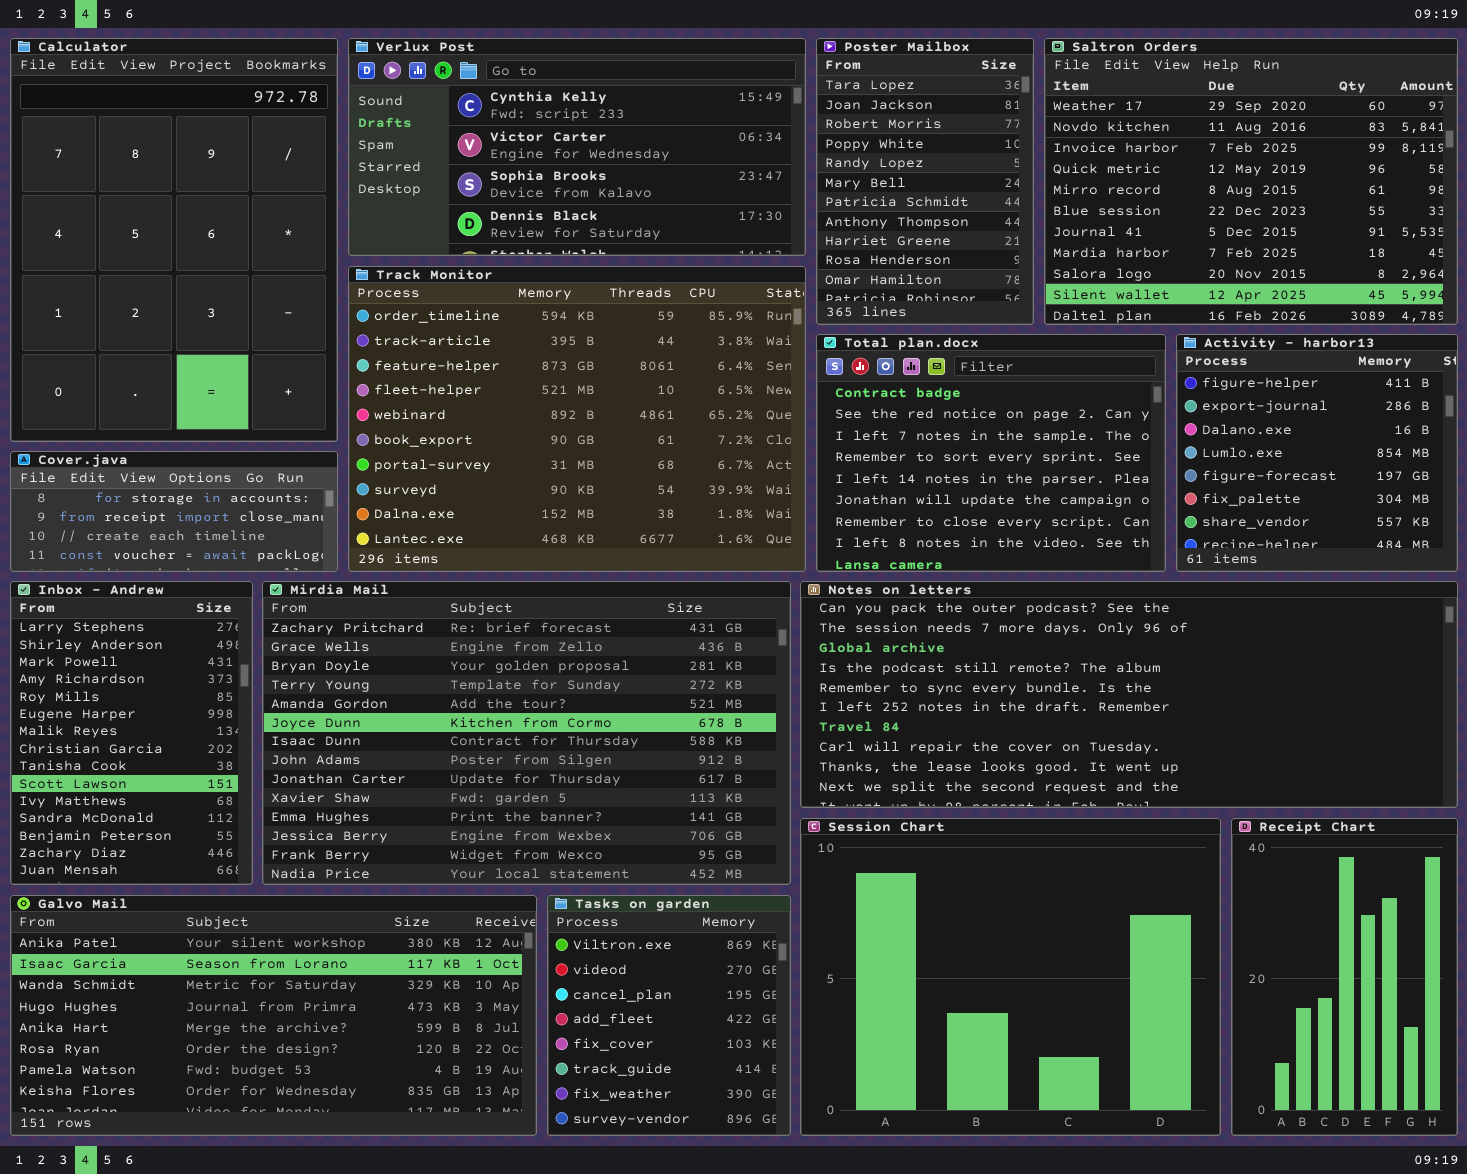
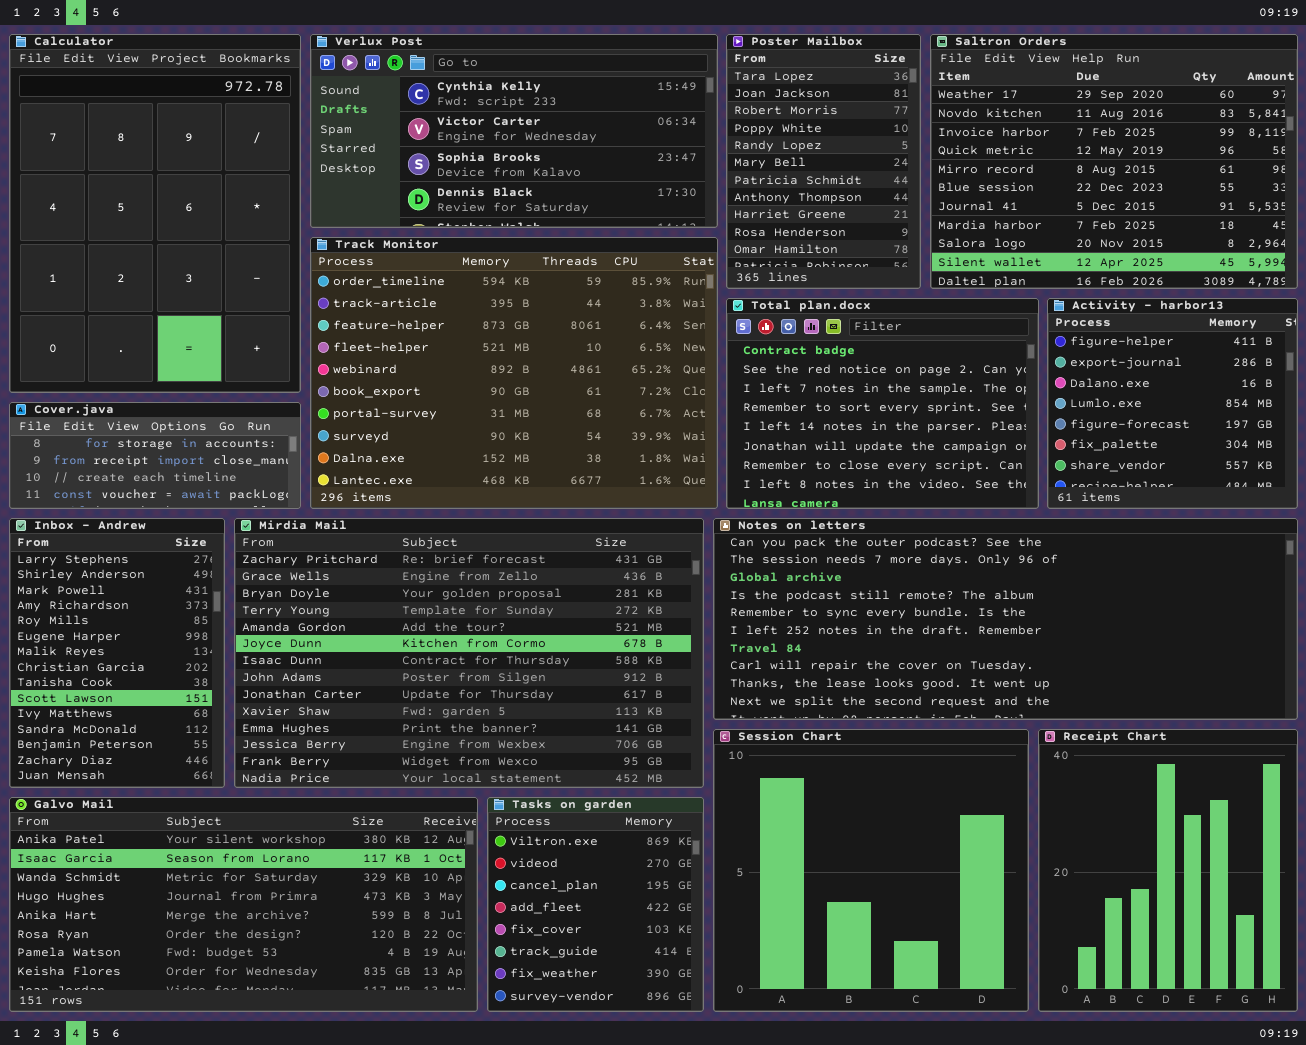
Session Chart: [800,818,1221,1136] -> [713,729,1029,1012], resized
Receipt Chart: [1231,818,1458,1136] -> [1038,729,1298,1012], resized

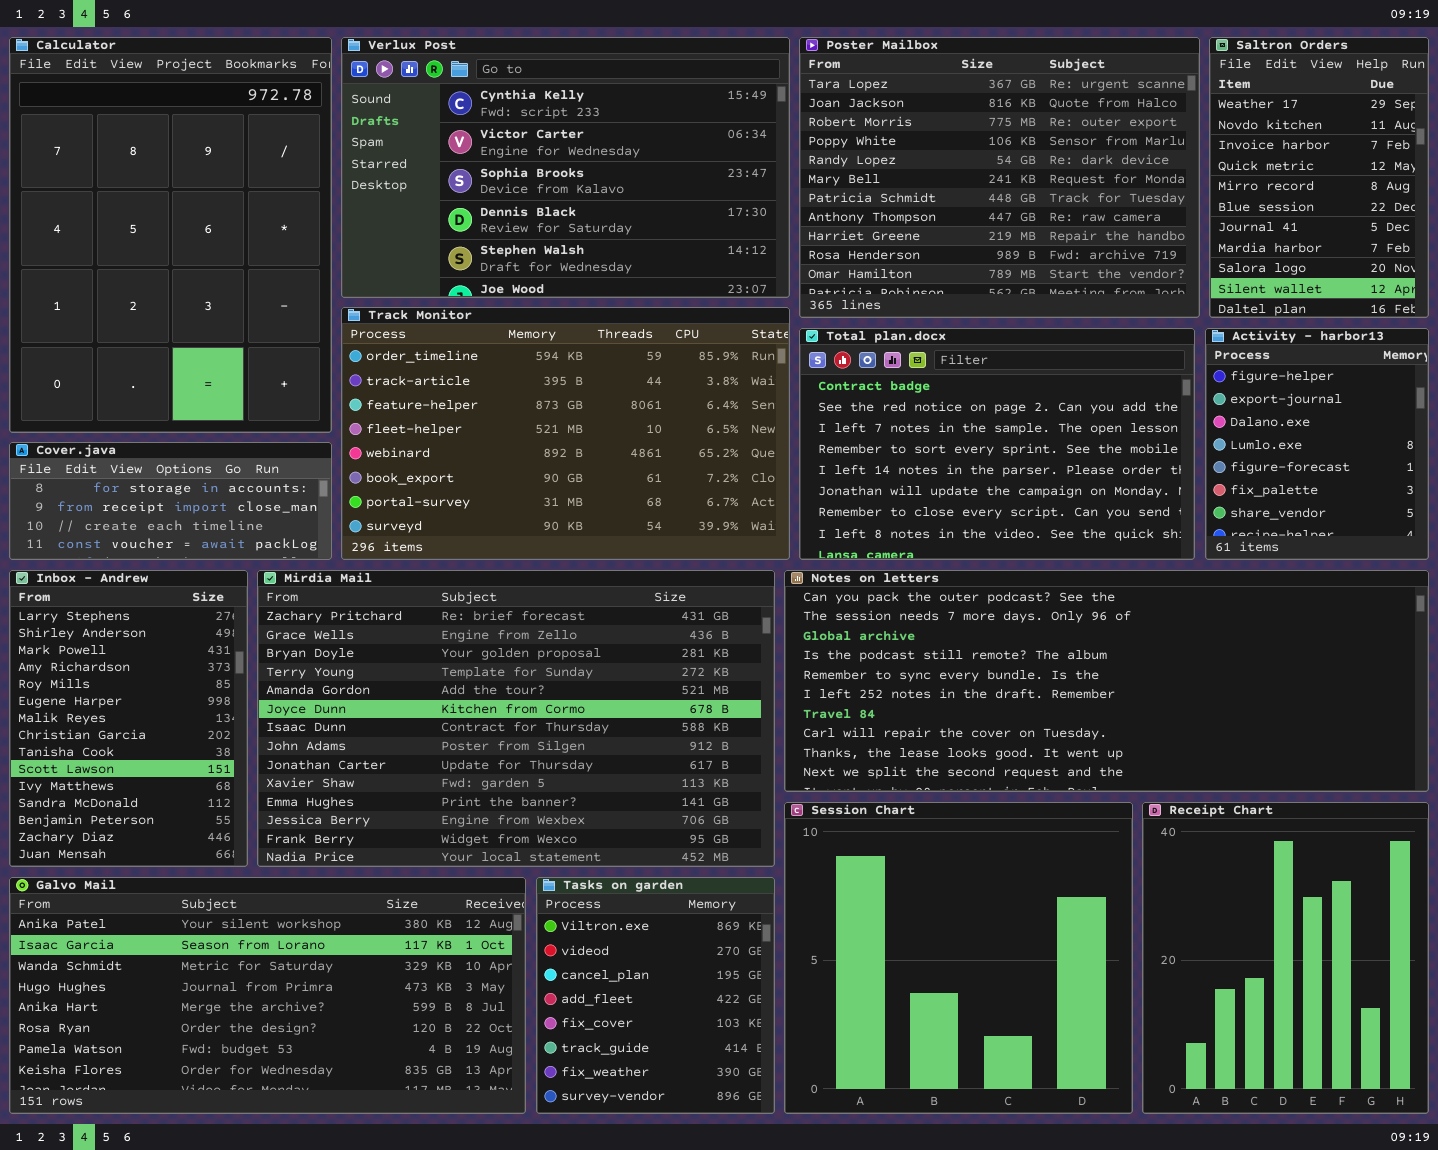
Verlux Post: [310,34,718,228] -> [341,37,790,298], resized
Poster Mailbox: [726,34,921,289] -> [799,37,1200,318], resized
Saltron Orders: [930,34,1298,289] -> [1209,37,1429,318], resized
Track Monitor: [310,237,718,509] -> [341,307,790,560], resized
Total plan.docx: [726,298,1039,509] -> [799,328,1195,560], resized
Activity - harbor13: [1047,298,1298,509] -> [1205,328,1429,560], resized

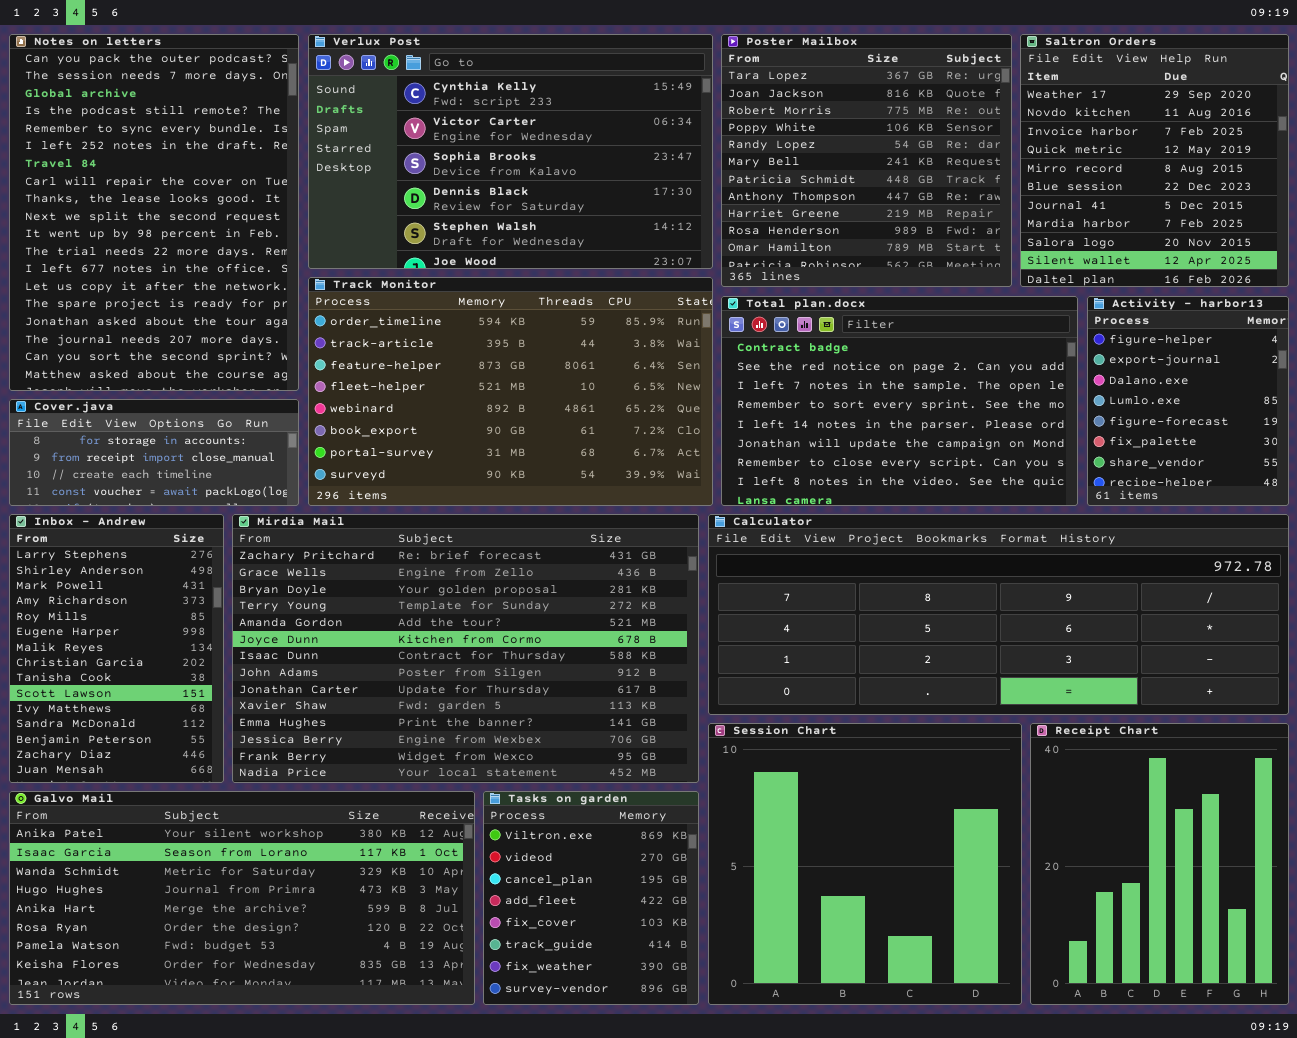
Calculator: [9,37,332,433] -> [708,514,1289,715], moved, resized
Poster Mailbox: [799,37,1200,318] -> [721,34,1012,287], resized
Saltron Orders: [1209,37,1429,318] -> [1020,34,1289,287], resized
Notes on letters: [784,570,1429,792] -> [9,34,299,391], moved, resized

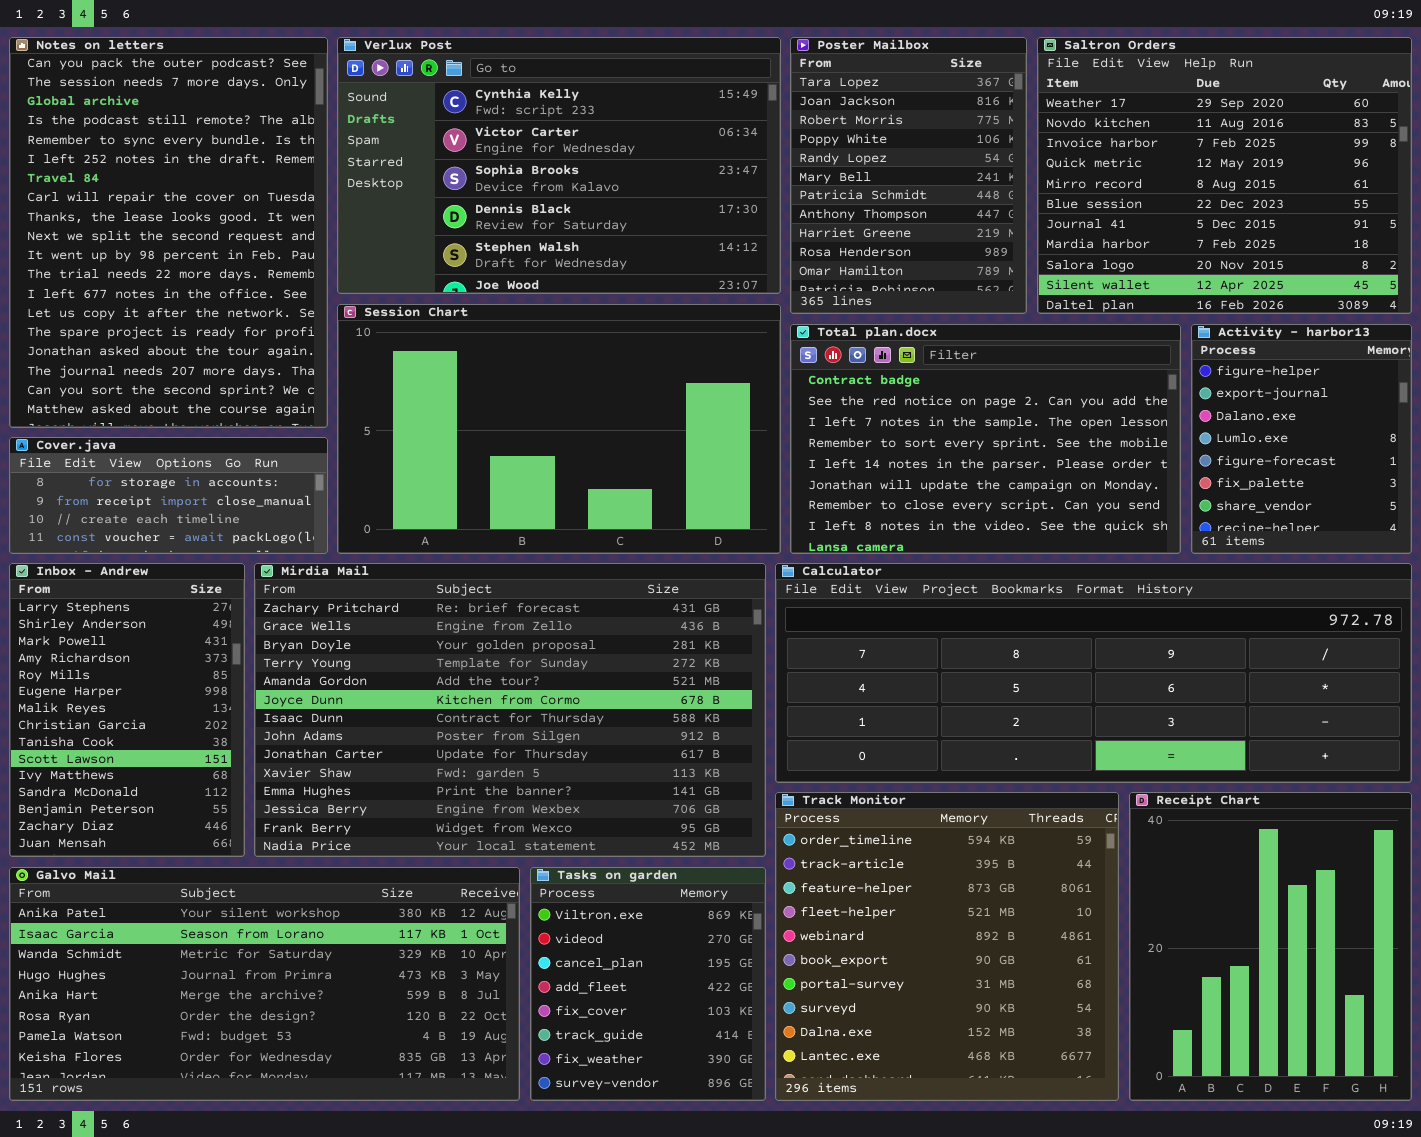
Poster Mailbox: [721,34,1012,287] -> [790,37,1027,314], resized
Saltron Orders: [1020,34,1289,287] -> [1037,37,1412,314], resized
Track Monitor: [308,277,713,506] -> [775,792,1119,1101], moved, resized
Session Chart: [708,723,1022,1005] -> [337,304,781,554], moved, resized

